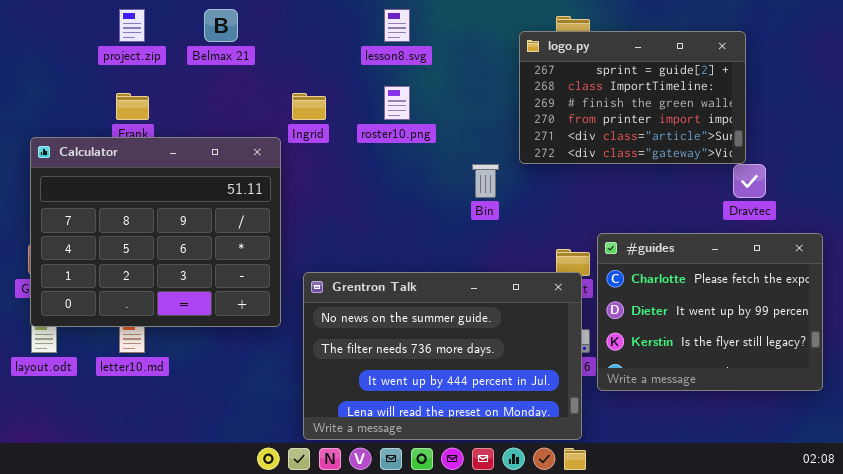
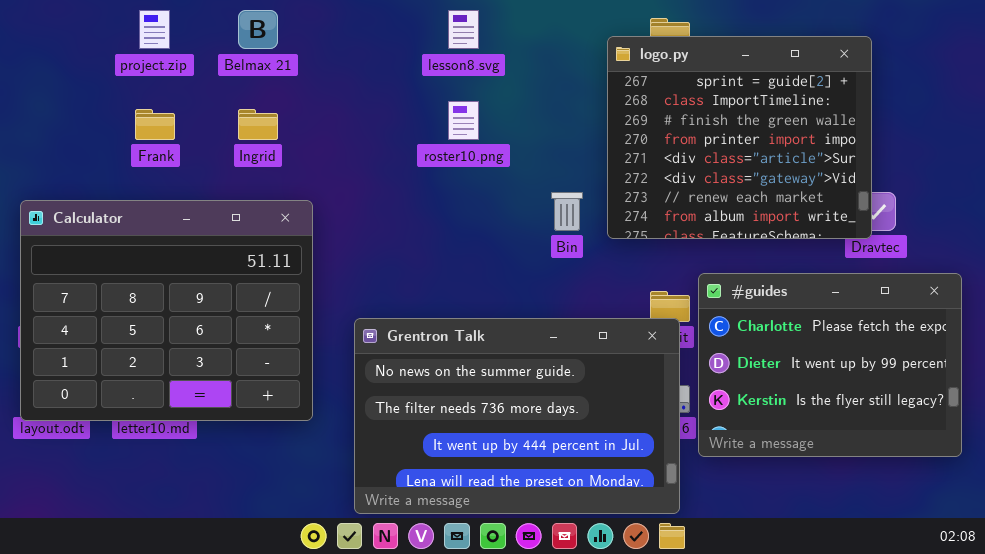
logo.py: [519,31,746,164] -> [607,36,872,239], resized
Ingrid: [292,93,326,120] -> [238,109,278,140], moved
Calculator: [30,137,281,327] -> [20,200,313,421], moved

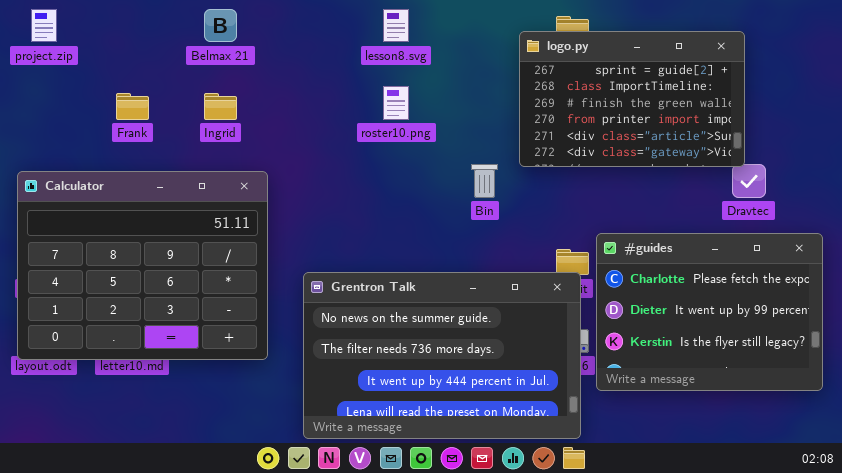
project.zip: [139,10,170,49] -> [31,9,57,42], moved
logo.py: [607,36,872,239] -> [519,31,745,167], resized

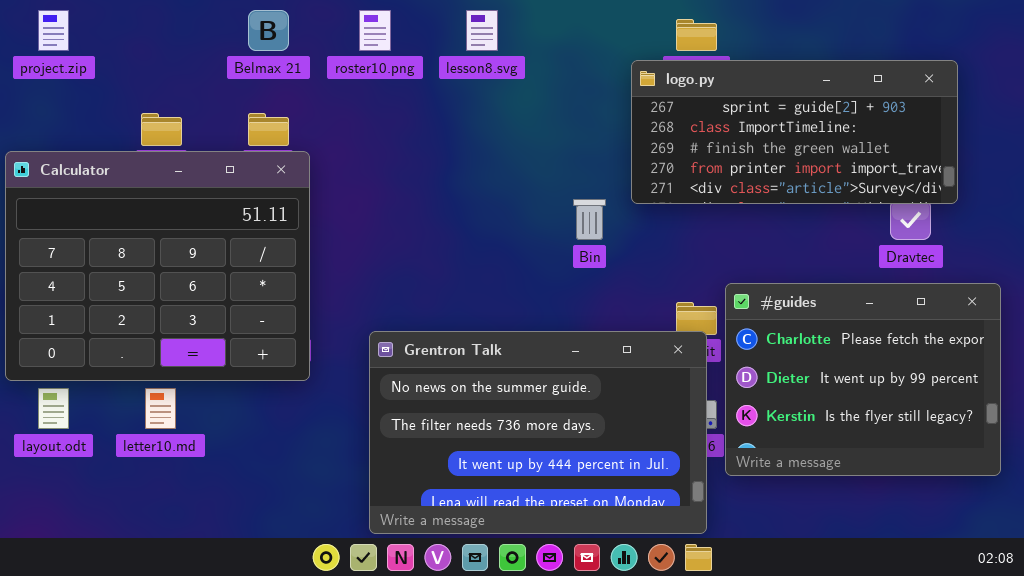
logo.py: [519,31,745,167] -> [631,60,958,204], resized
roster10.png: [383,86,409,120] -> [359,10,391,51], moved
Calculator: [17,171,268,360] -> [5,151,310,381], moved

